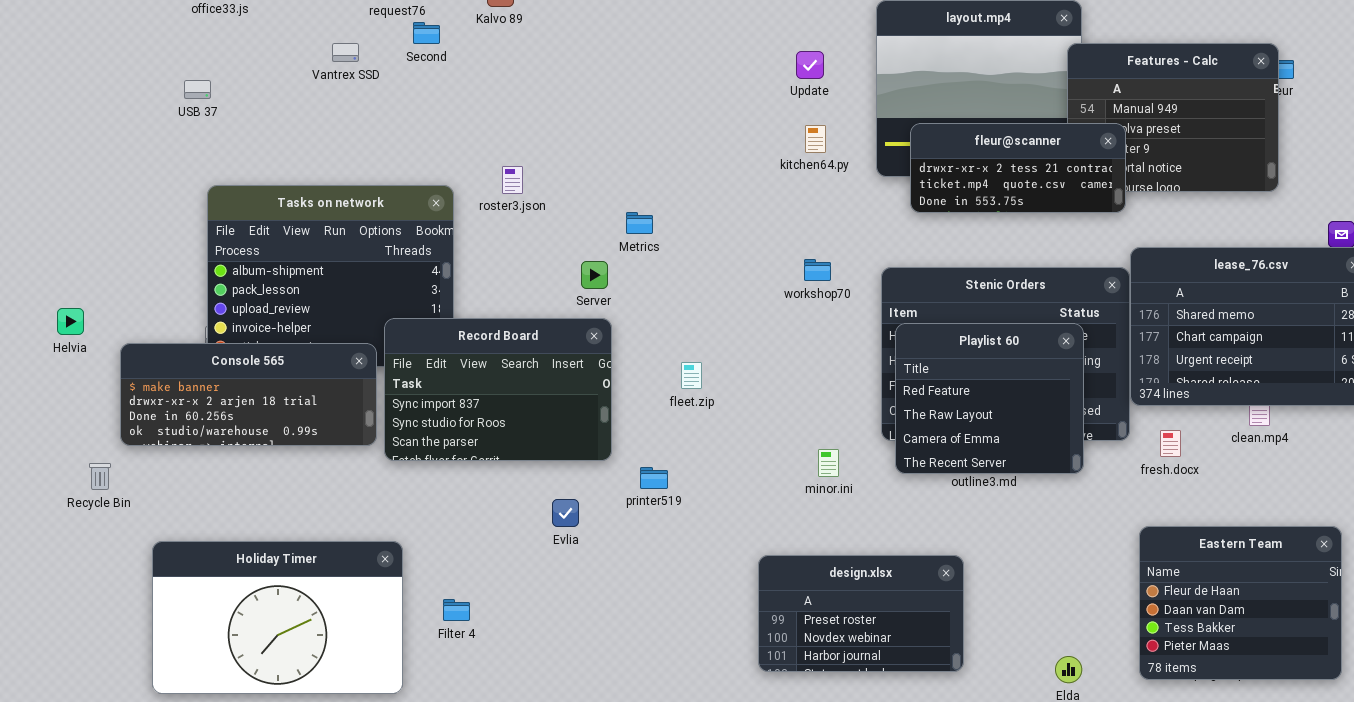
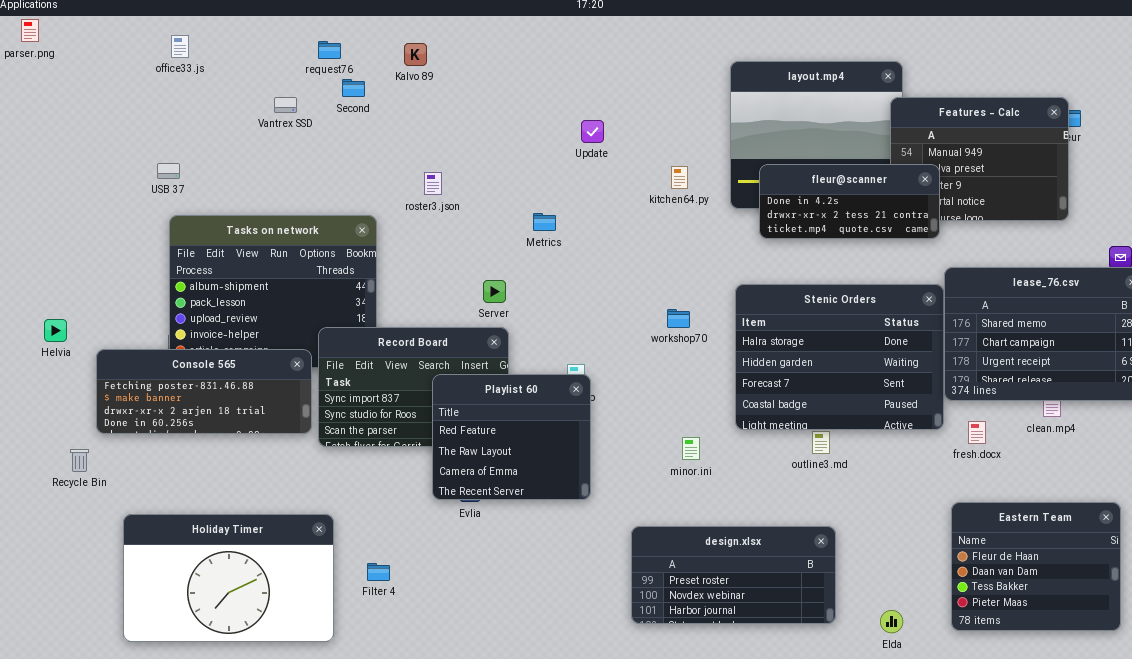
Update: [796,51,824,79] -> [581,120,604,143], moved
USB 37: [184,80,211,99] -> [157,163,180,179], moved
fleur@scanner: [910,123,1126,213] -> [759,164,940,239], scrolled up 1 row
roster3.json: [502,166,523,194] -> [424,172,442,195], moved
Metrics: [626,212,653,234] -> [533,213,556,231], moved
workshop70: [804,259,831,281] -> [667,309,690,328], moved
Playlist 60: [895,323,1084,474] -> [432,374,591,500], moved
Console 565: [120,343,377,446] -> [96,349,312,434], scrolled up 1 row
design.xlsx: [758,555,964,672] -> [631,526,836,624], resized

